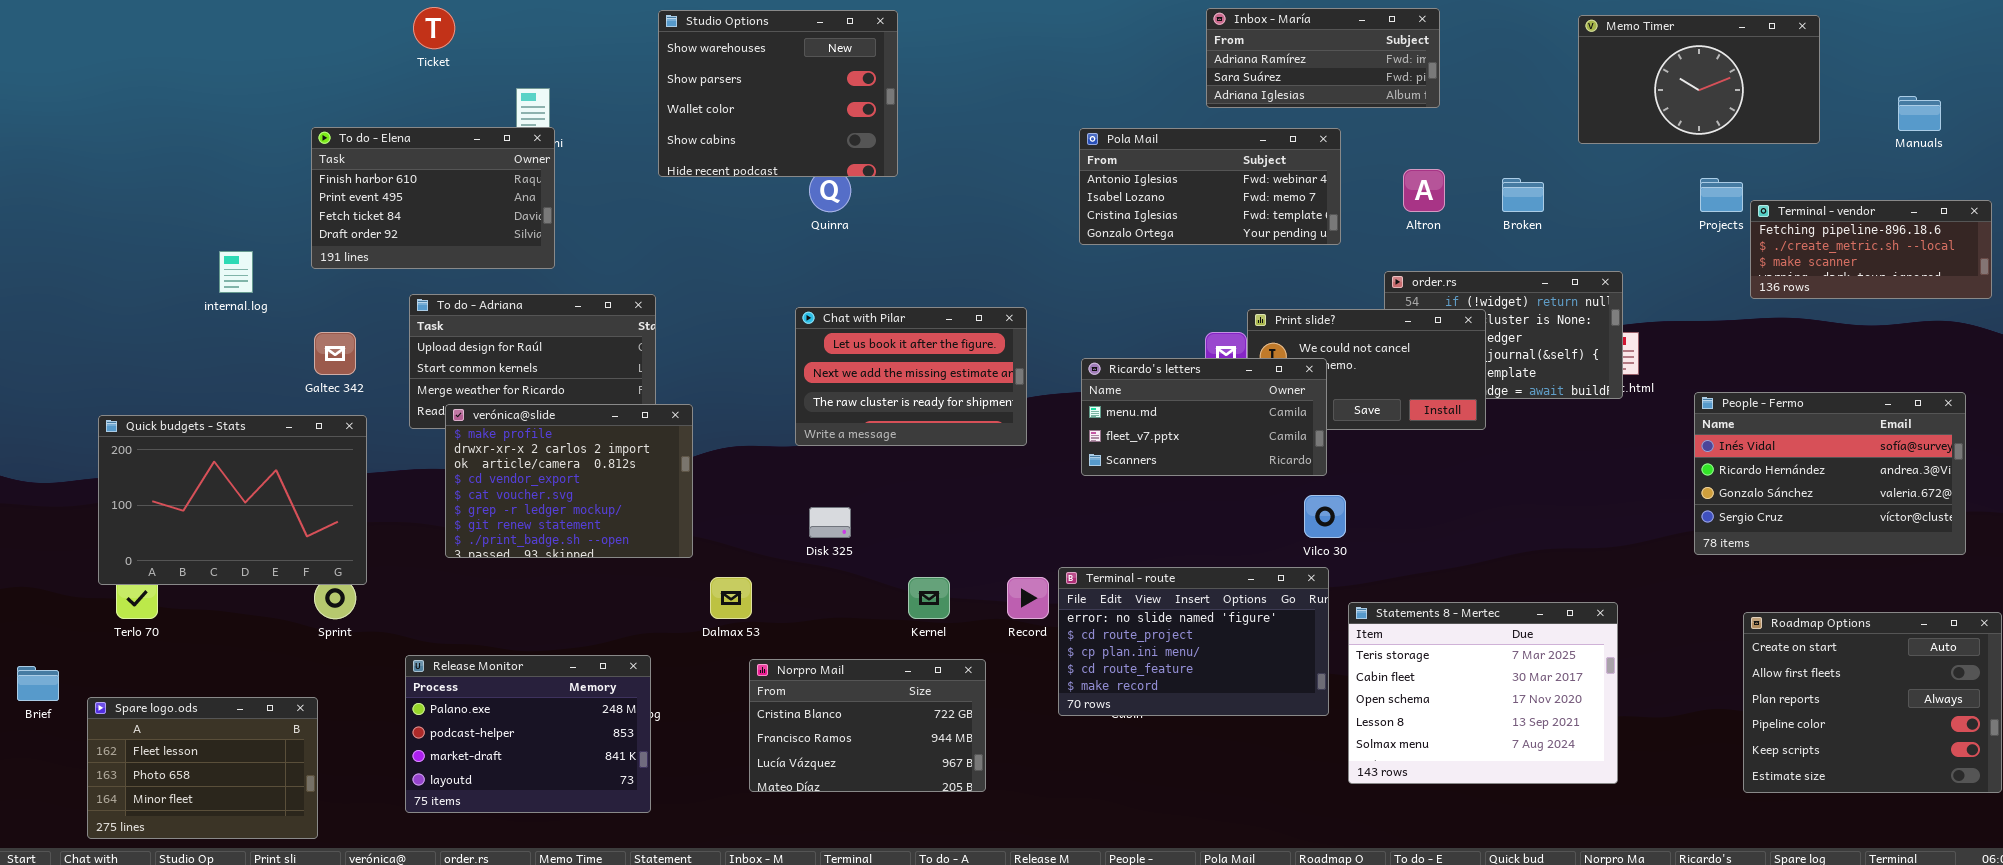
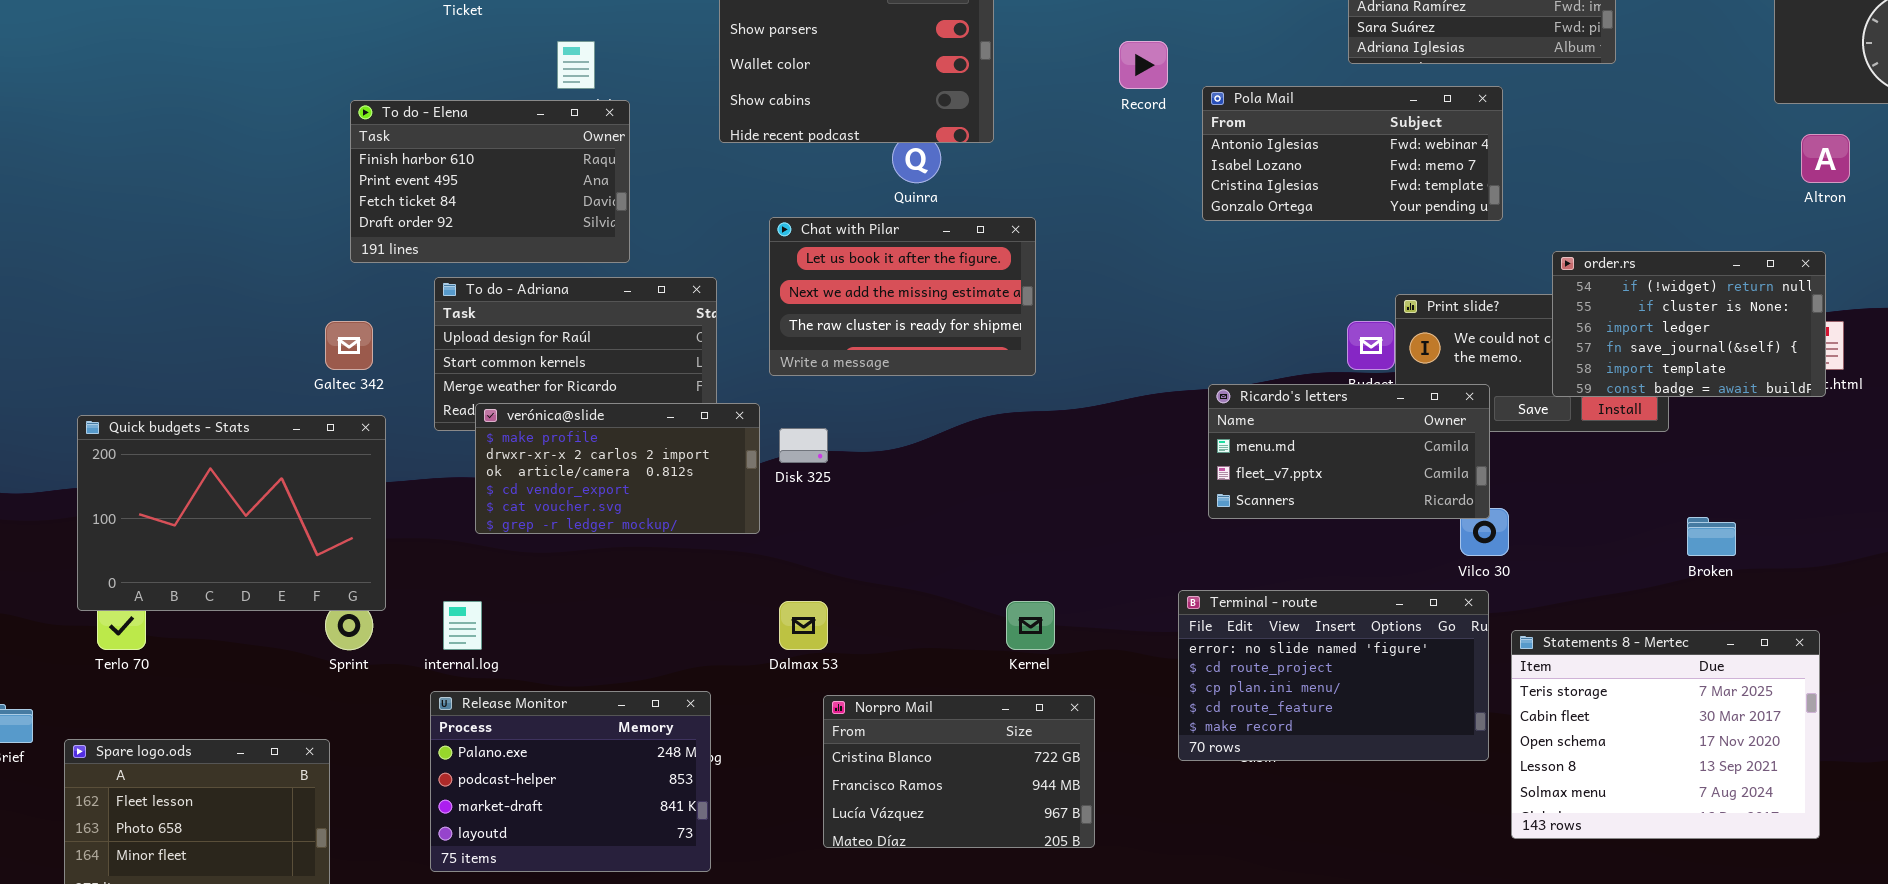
To do - Elena: [311,127,555,269] -> [350,100,630,263], moved
Altron: [1403,169,1445,212] -> [1801,134,1850,183], moved
Broken: [1502,178,1544,212] -> [1687,517,1736,556], moved
internal.log: [219,251,253,293] -> [443,601,482,650], moved
order.rs: [1384,271,1623,399] -> [1552,251,1826,397], raised
Chat with Pilar: [795,307,1027,446] -> [769,217,1036,376], moved
Ricardo's letters: [1081,358,1327,476] -> [1208,384,1490,519], moved
verónica@slide: [445,404,693,558] -> [475,403,760,534], resized
Disk 325: [809,507,851,538] -> [779,428,828,463], moved
Record: [1007,577,1049,619] -> [1119,41,1168,89], moved

